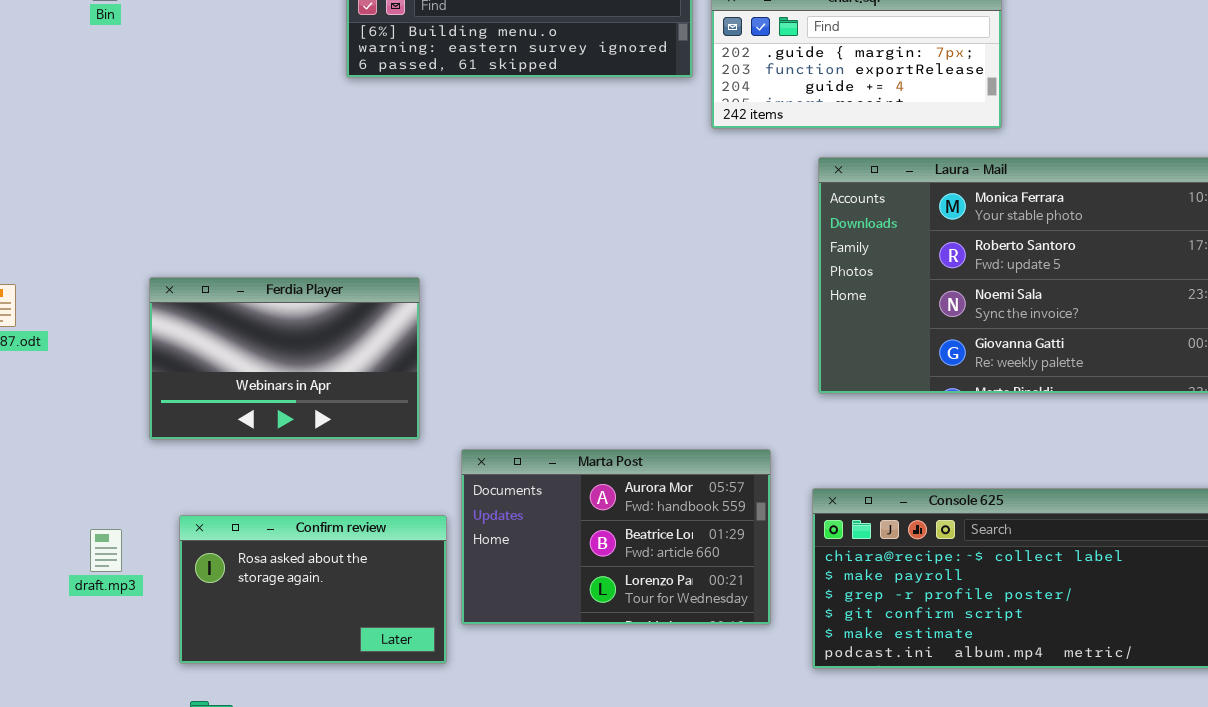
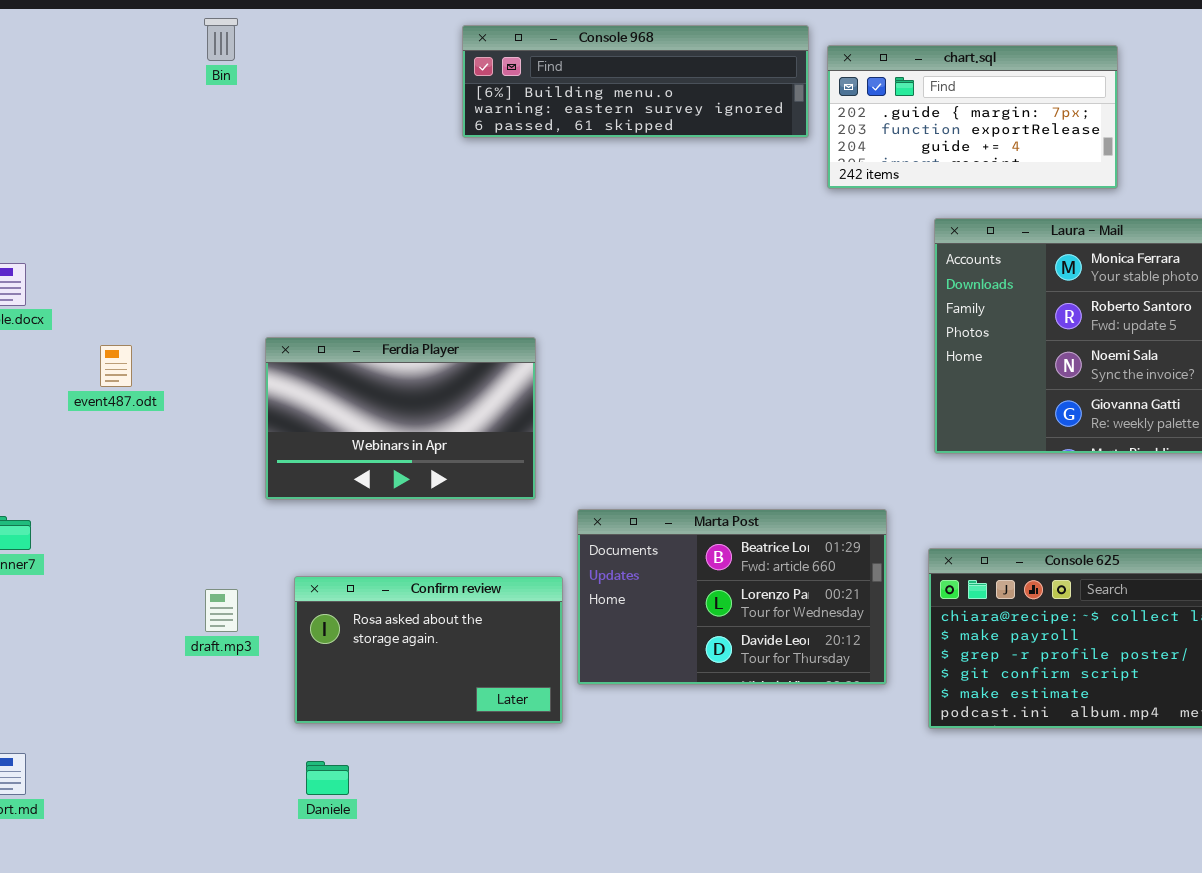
Marta Post: [461,449,771,625] -> [577,509,887,685], scrolled down 1 row

